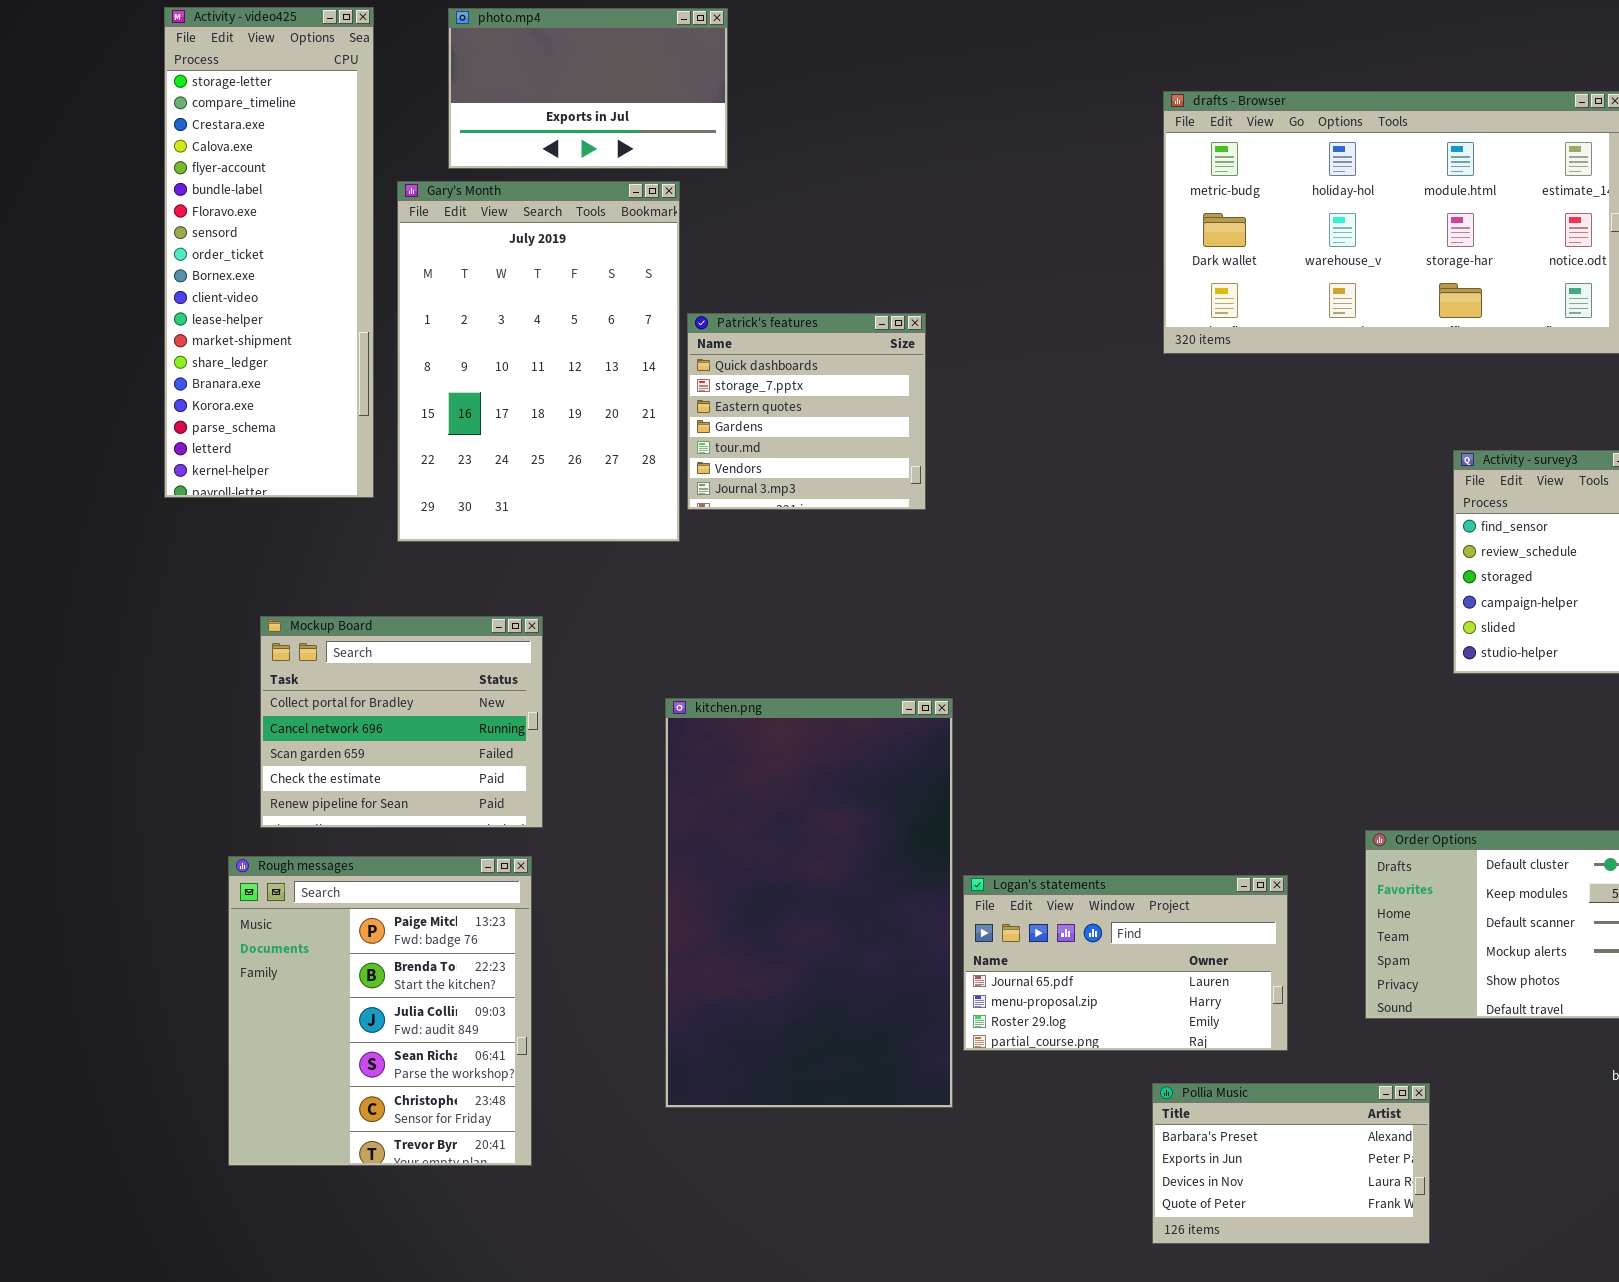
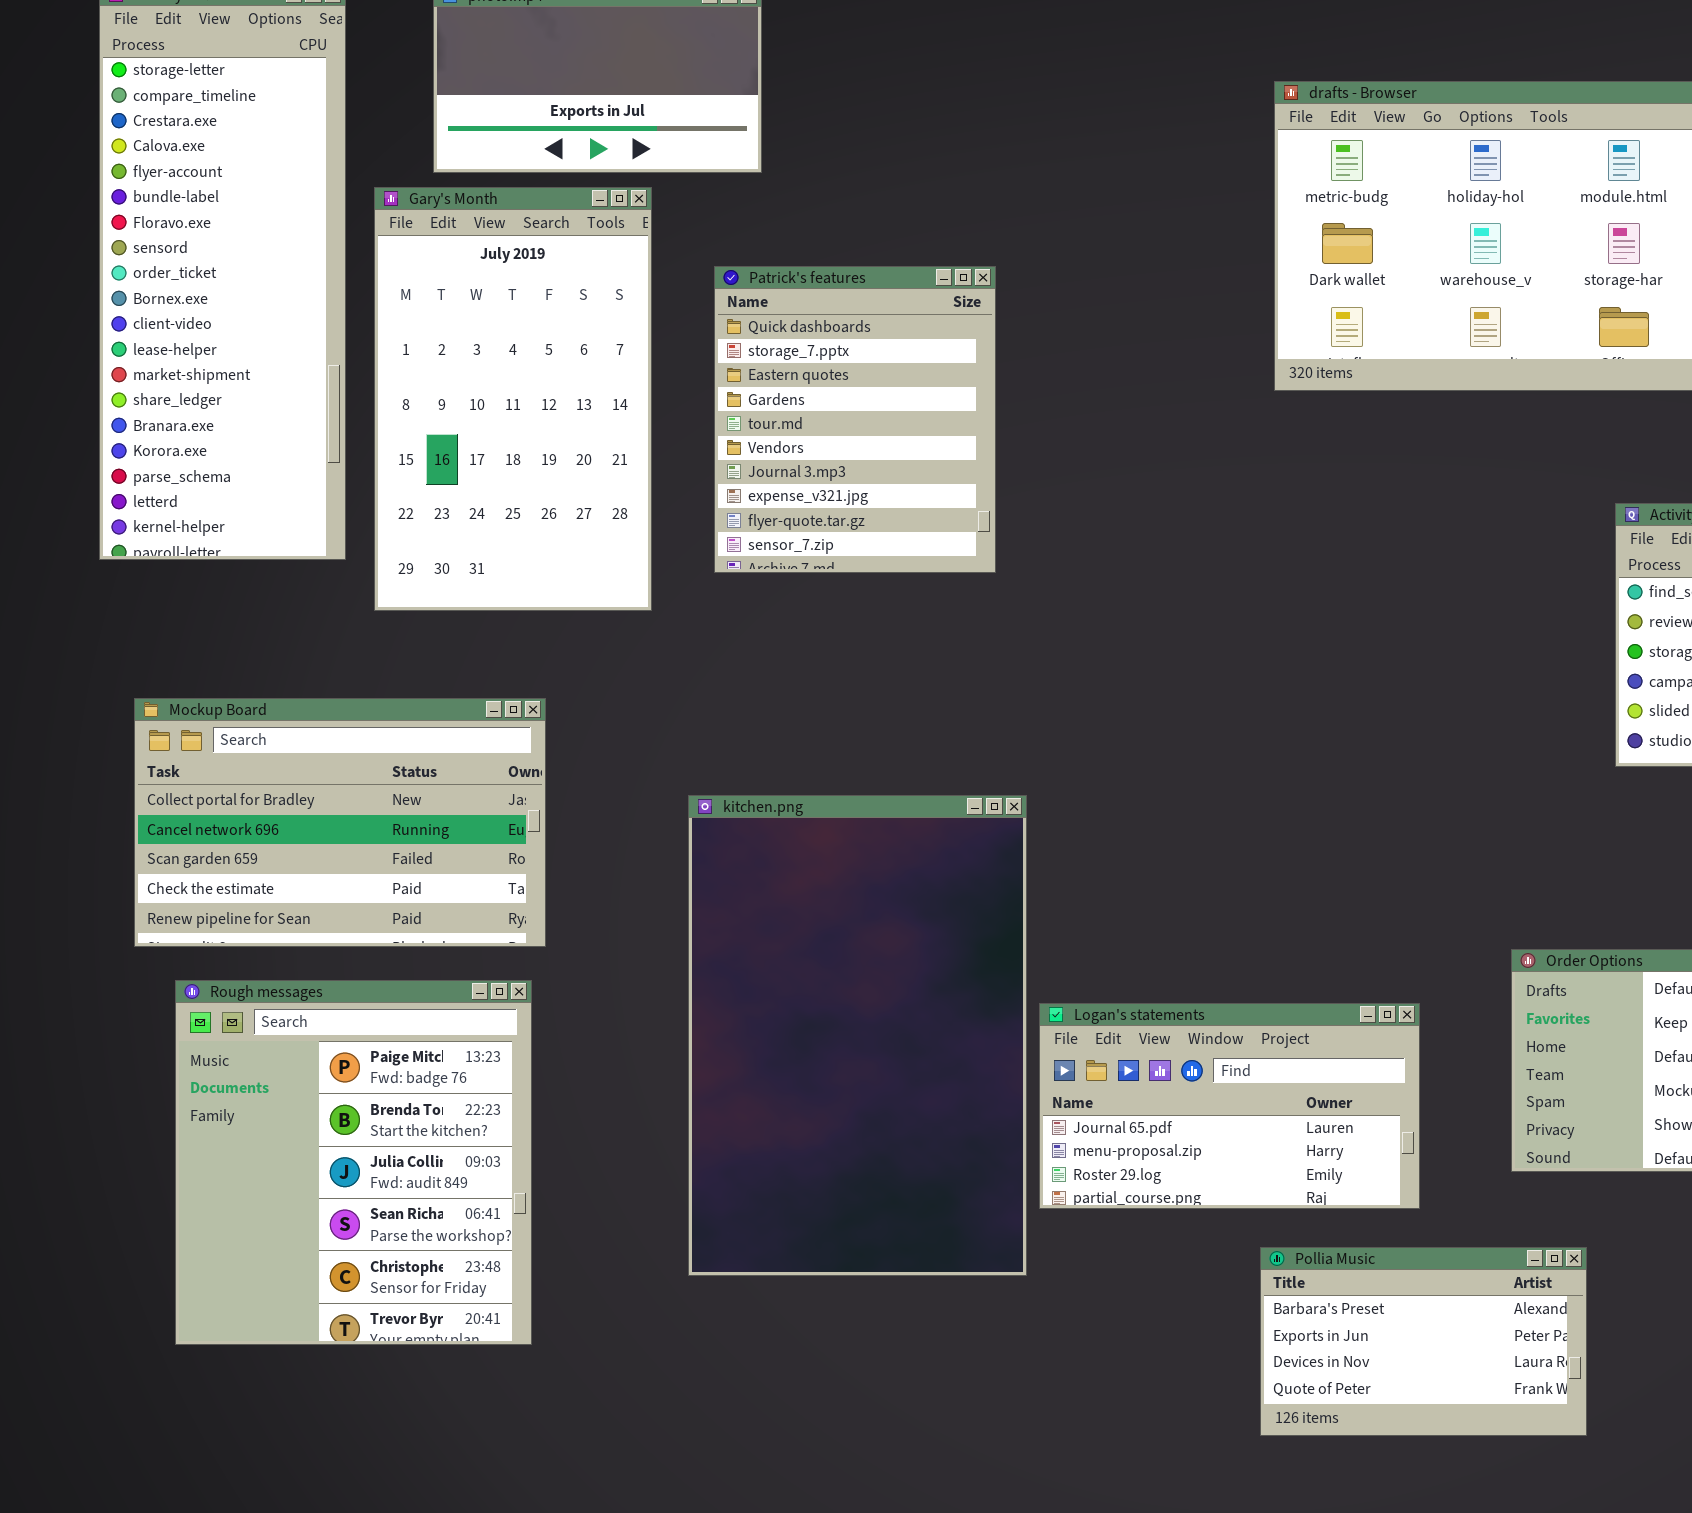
Gary's Month: [397,181,680,542] -> [374,187,652,611], resized
Patrick's features: [687,313,926,510] -> [714,266,996,573], resized
Mockup Board: [260,616,543,828] -> [134,698,546,947], resized

